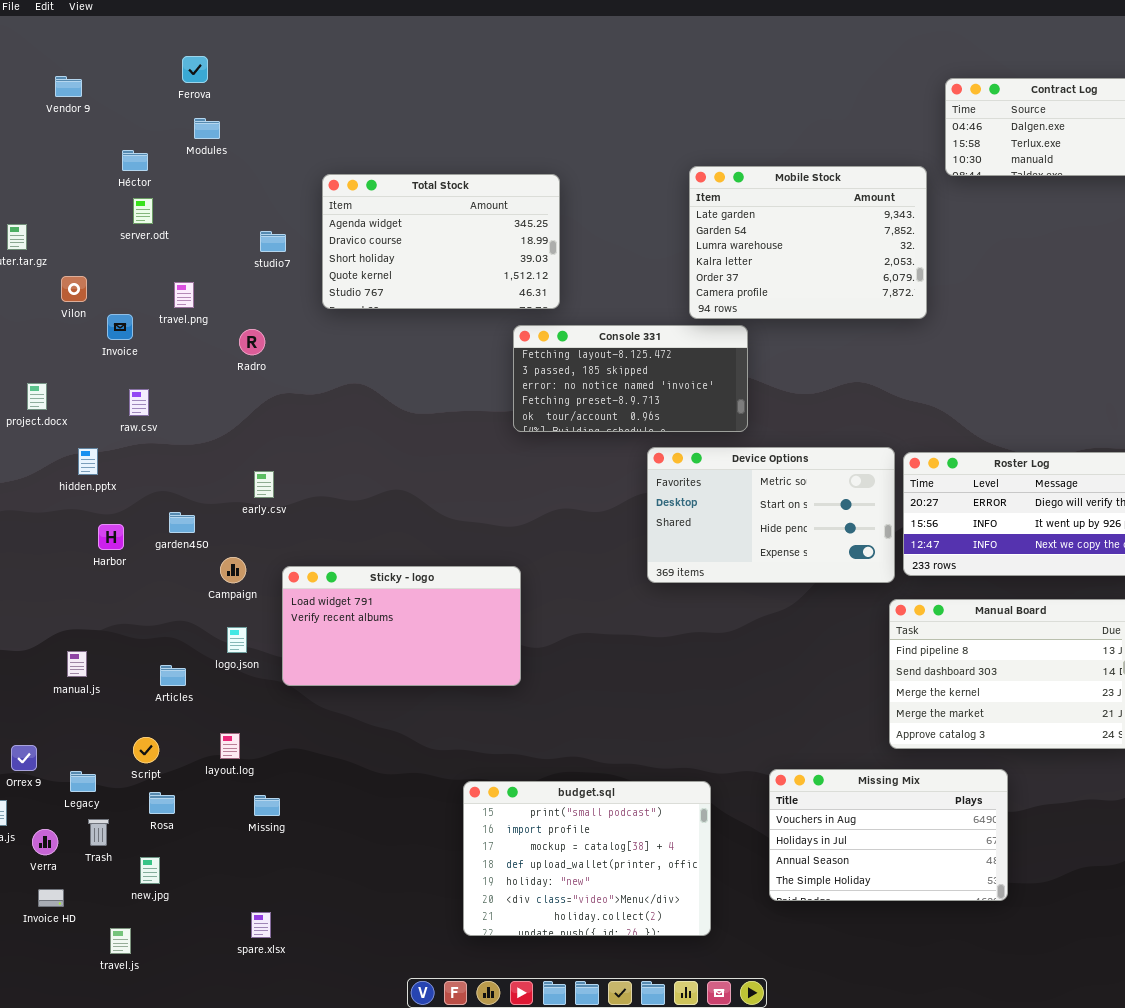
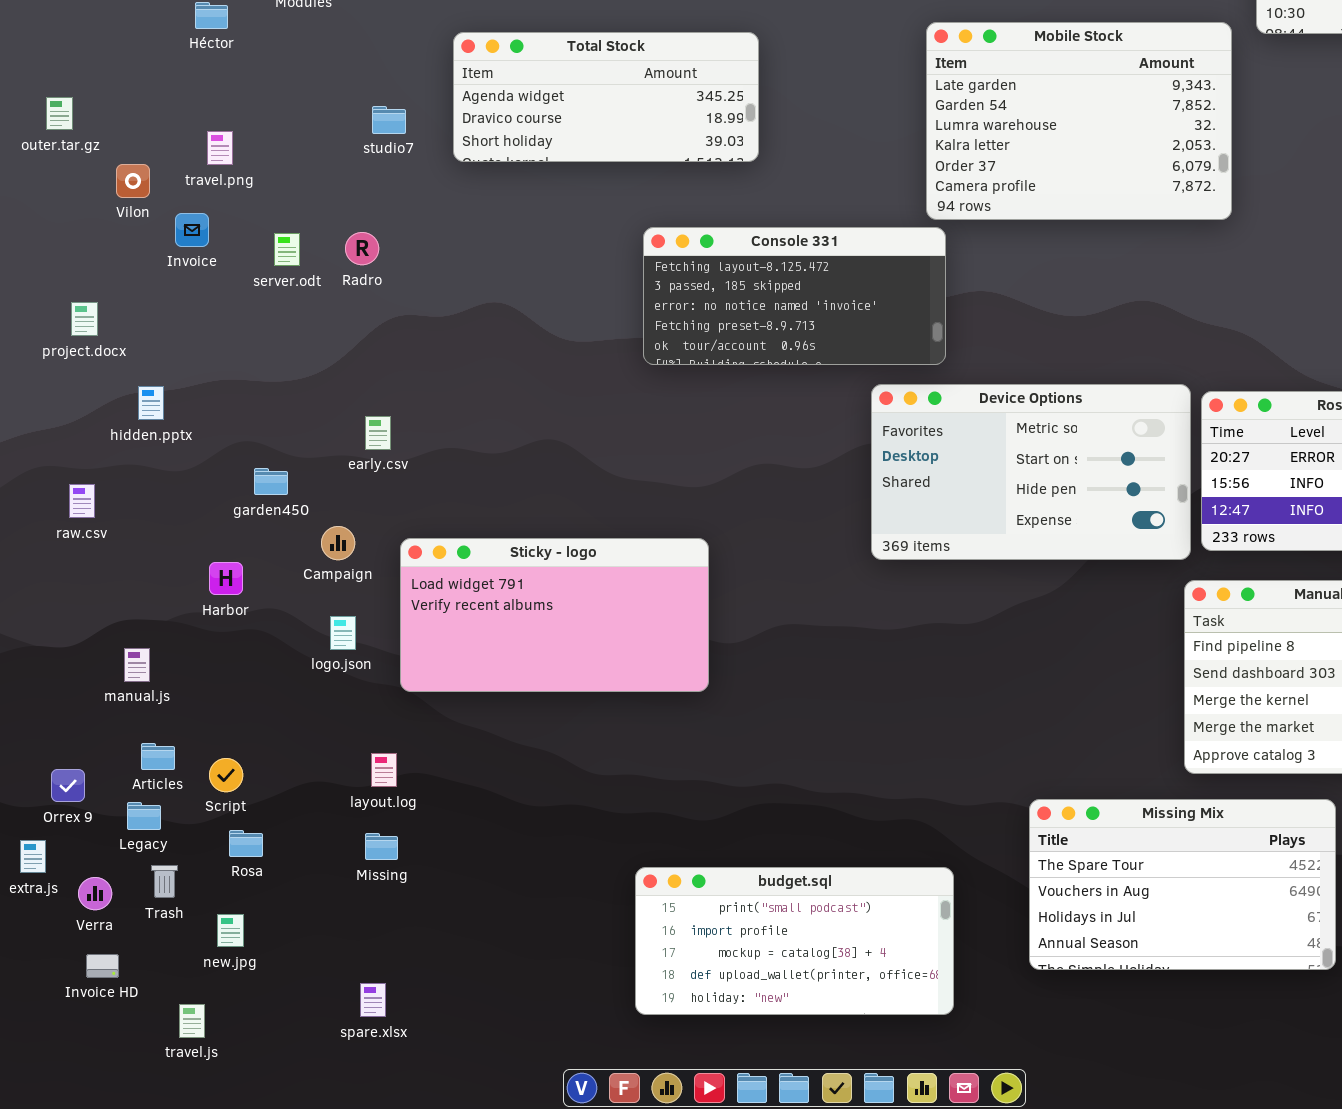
Total Stock: [322,174,560,309] -> [453,32,759,162], resized
server.odt: [133,198,153,224] -> [274,233,300,266], moved
travel.png: [174,282,194,308] -> [207,131,233,165], moved
Console 331: [513,325,748,432] -> [643,227,946,365], moved
raw.csv: [129,389,149,416] -> [69,484,95,518], moved
Harbor: [98,524,124,550] -> [209,562,243,595], moved
Articles: [160,665,186,686] -> [141,743,175,770], moved
layout.log: [220,733,240,759] -> [371,753,397,787], moved
Missing Mix: [769,769,1008,901] -> [1029,799,1336,970], scrolled up 1 row
budget.sql: [463,781,711,936] -> [635,867,954,1015], resized

